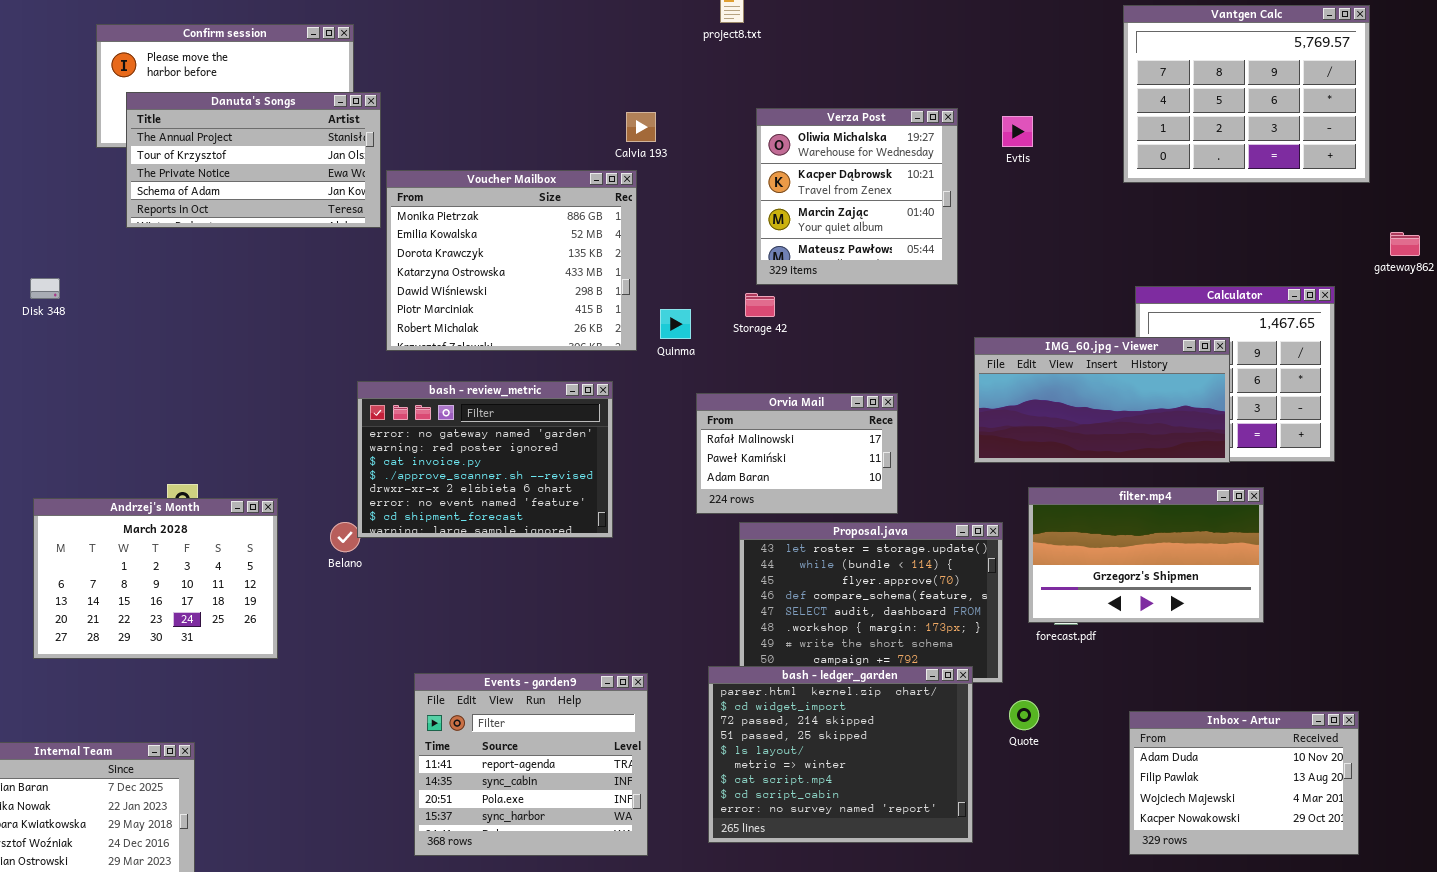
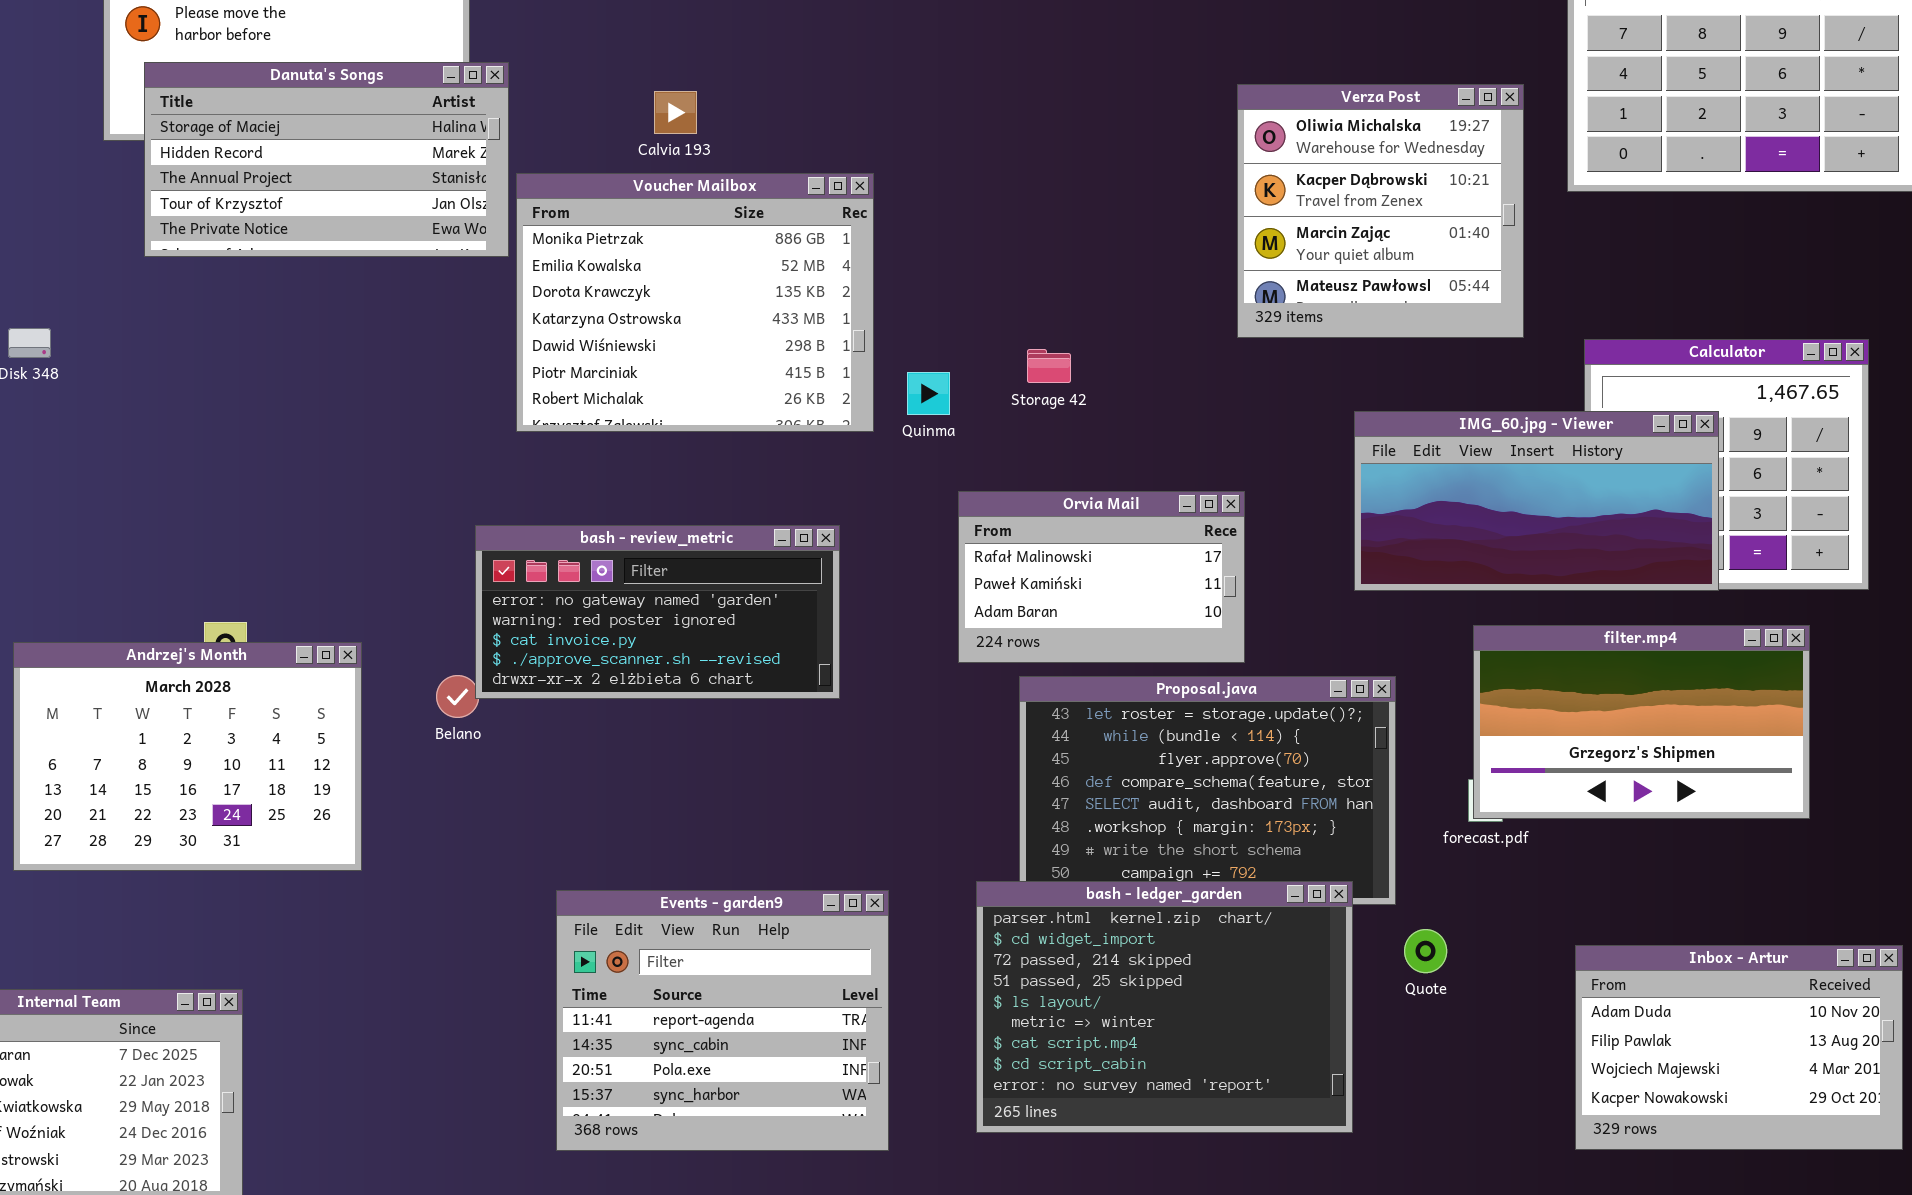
Danuta's Songs: [126,92,381,228] -> [144,62,509,257], scrolled up 2 rows
Verza Post: [756,108,958,285] -> [1237,84,1524,338], moved
Calvia 193: [626,112,656,142] -> [654,91,697,134], moved
bash - review_metric: [357,381,613,538] -> [475,525,840,699], resized
filter.mp4: [1028,487,1264,623] -> [1473,625,1810,819], moved

